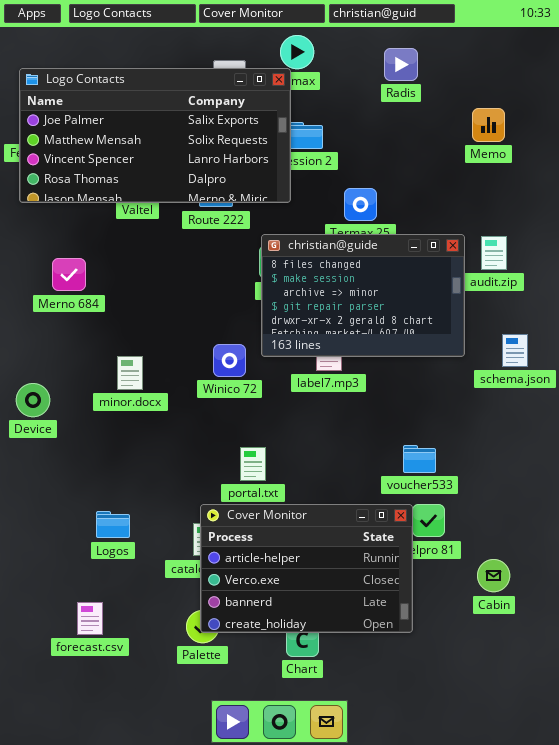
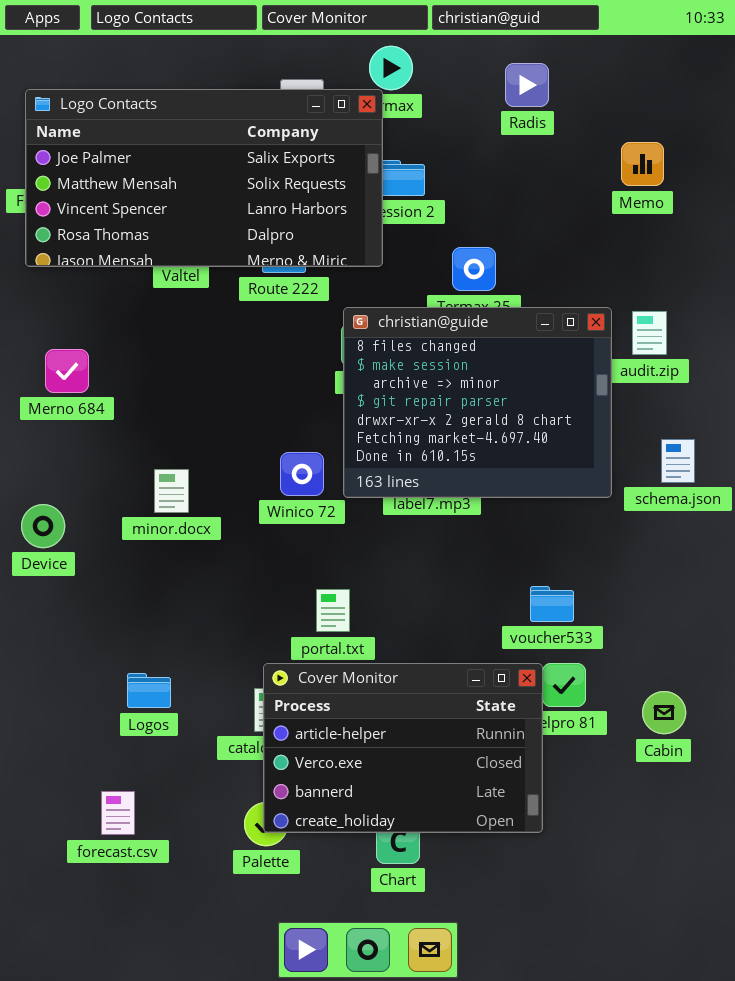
christian@guide: [261,234,465,357] -> [343,307,612,498], resized
Merno 684: [52,258,86,291] -> [45,349,89,393], moved
Cabin: [477,559,510,592] -> [642,691,686,734], moved

